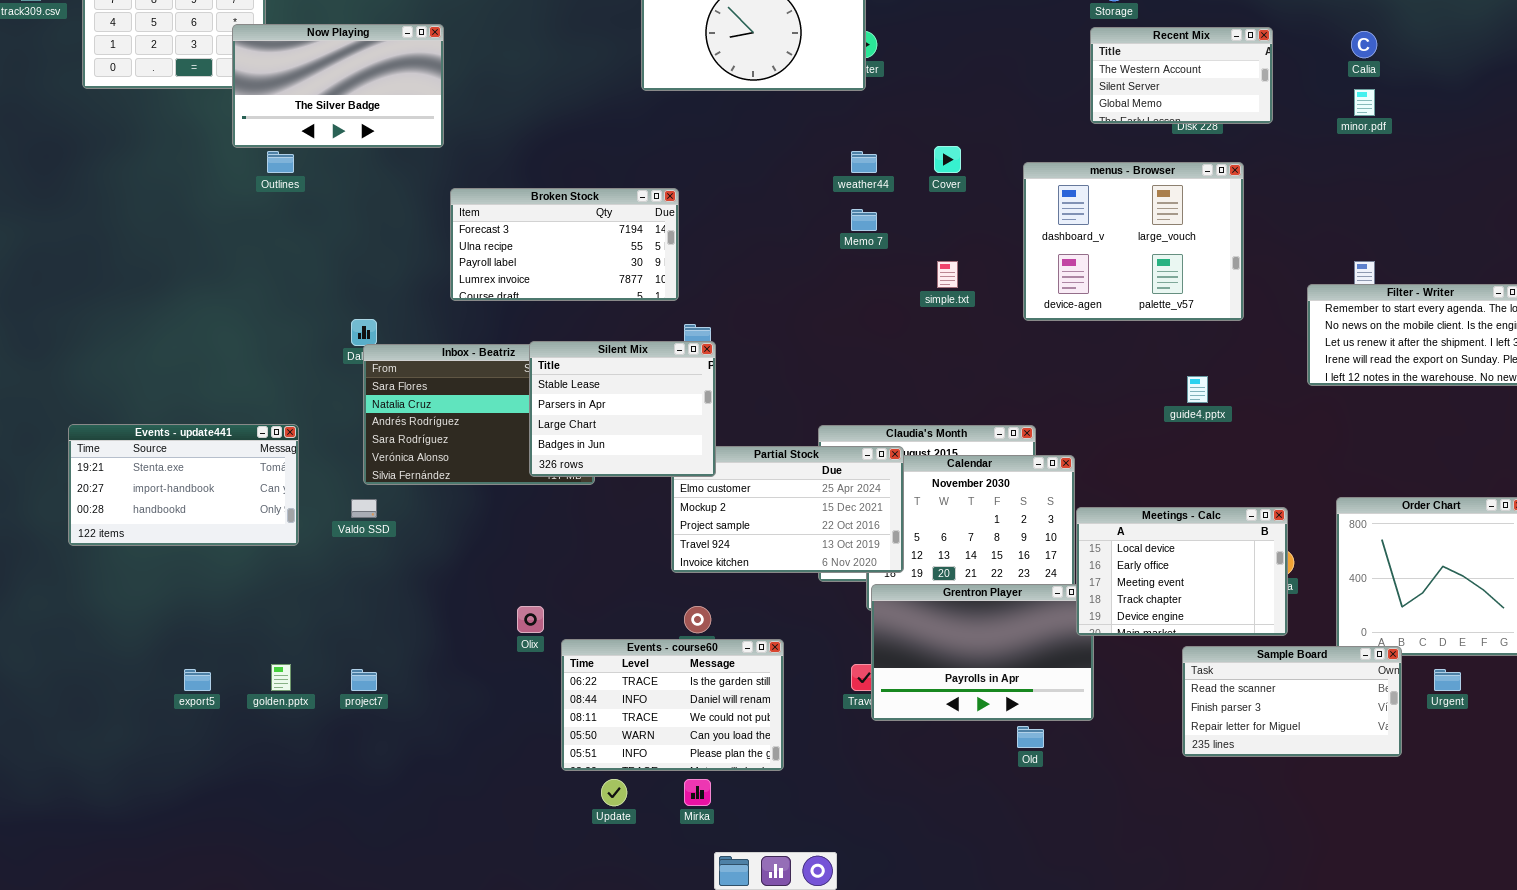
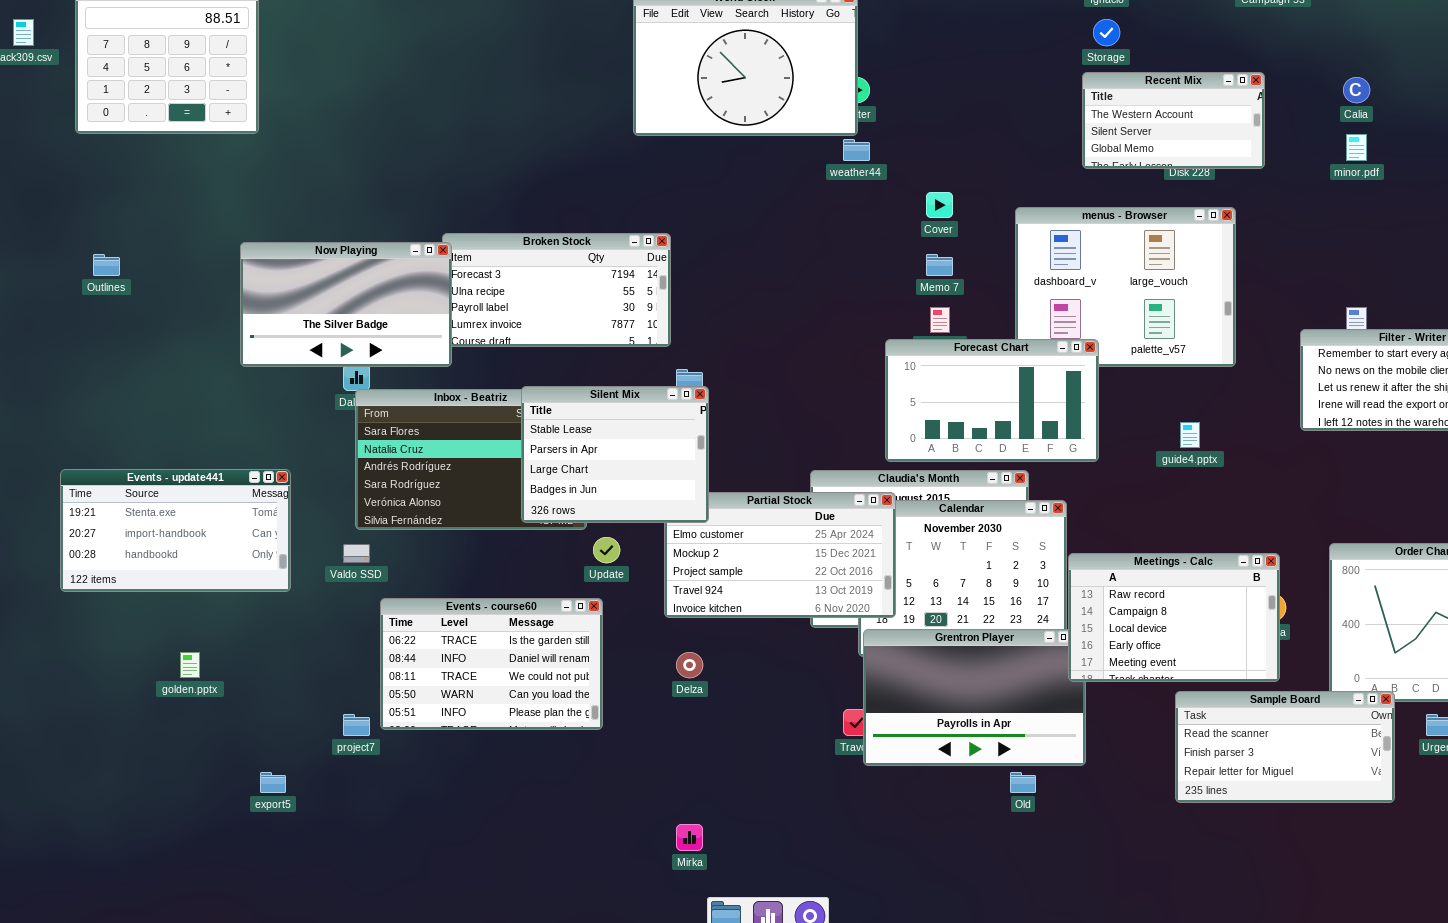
Now Playing: [232,24,444,148] -> [240,242,452,367], moved
Outlines: [267,151,294,173] -> [93,254,120,276], moved
weather44: [851,151,877,173] -> [843,139,870,161], moved
Memo 7: [851,209,877,231] -> [926,254,953,276], moved
Forecast Chart: none -> [885,339,1099,462], opened
Meetings - Calc: [1076,507,1288,636] -> [1068,553,1280,682], scrolled up 2 rows
Events - course60: [561,639,784,771] -> [380,598,603,730], moved
golden.pptx: [271,664,291,691] -> [180,652,200,678], moved
export5: [184,669,211,691] -> [260,772,286,793], moved
Update: [601,779,627,806] -> [593,537,620,563], moved

